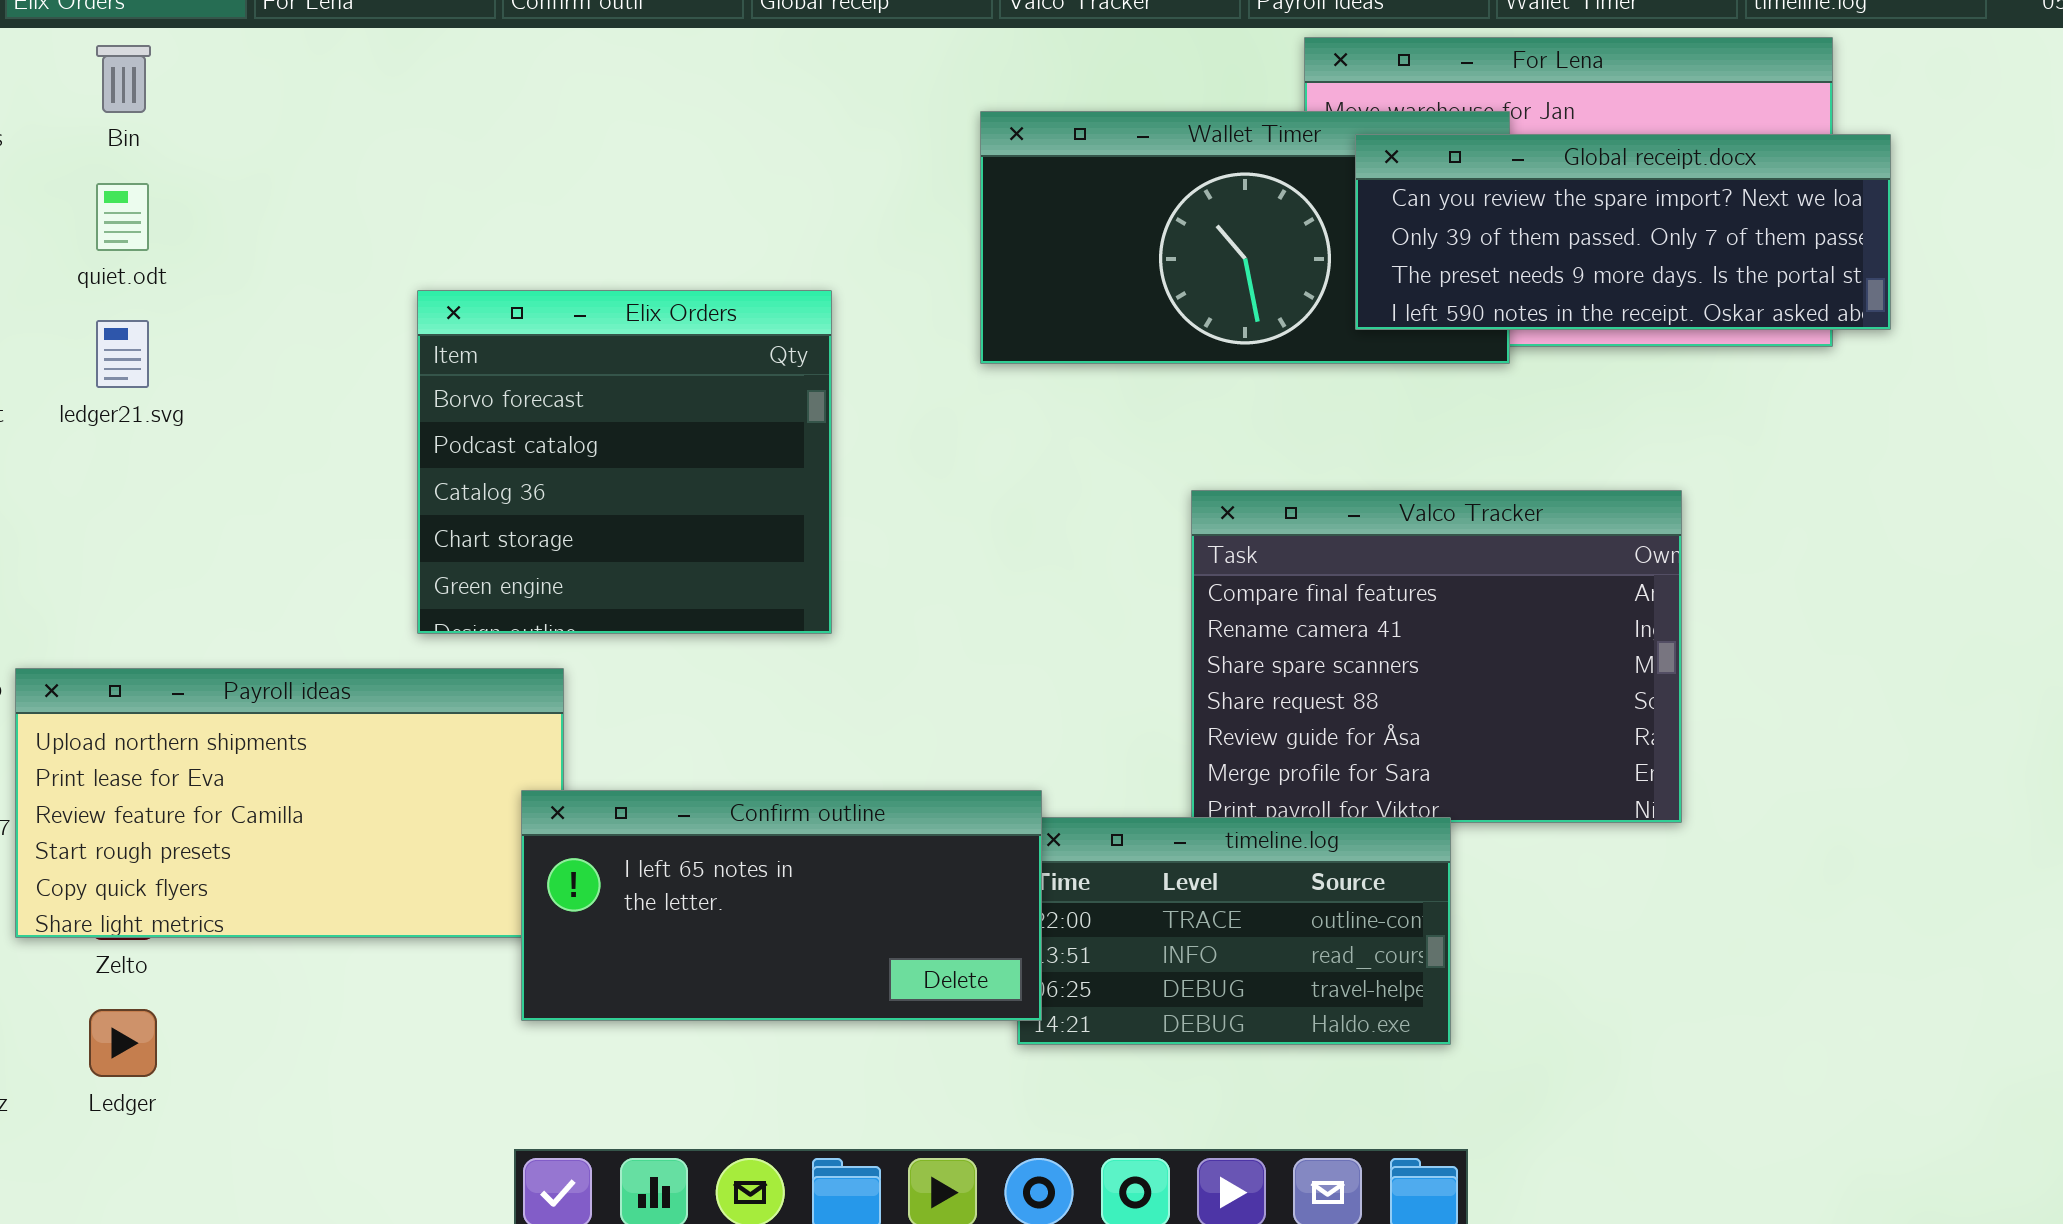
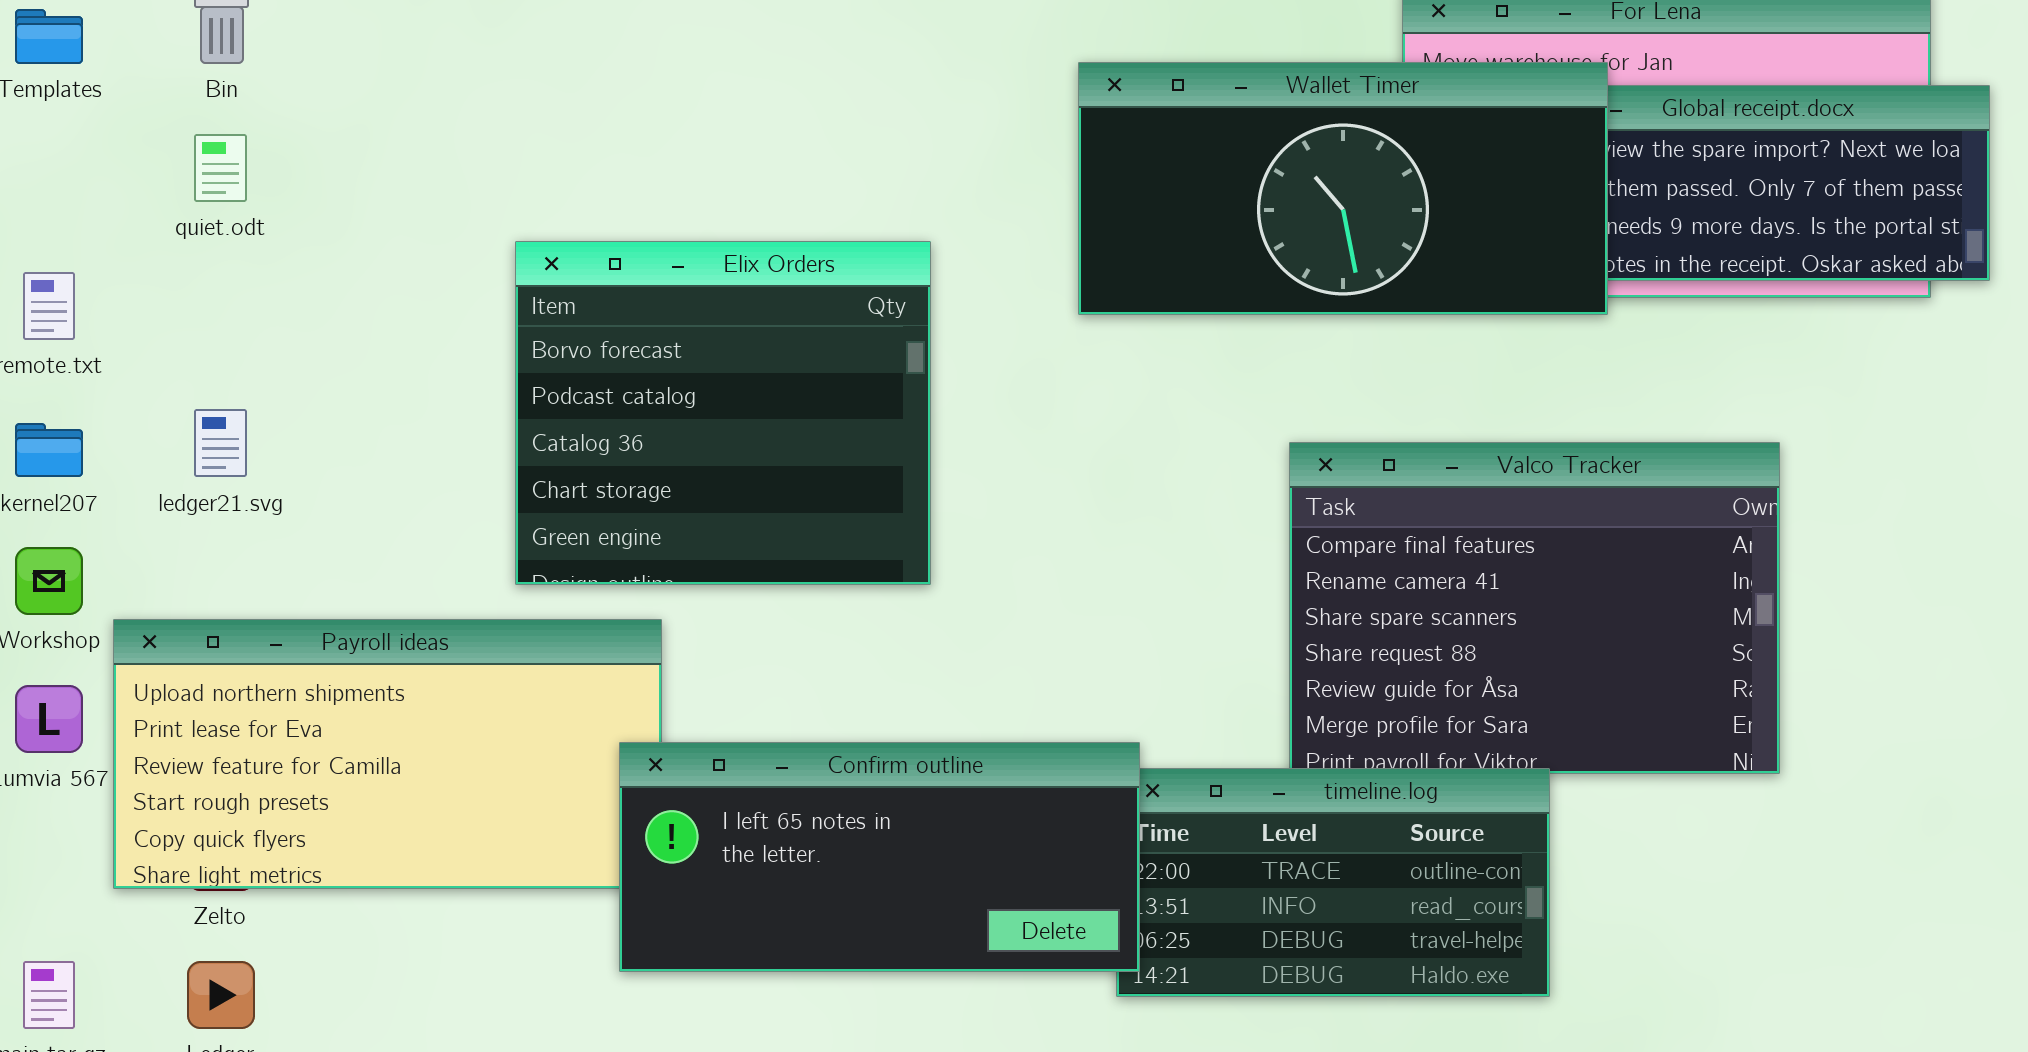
Wallet Timer: [980,111,1510,364] -> [1078,62,1608,315], raised
ledger21.svg: [96,320,149,388] -> [194,409,247,477], moved

